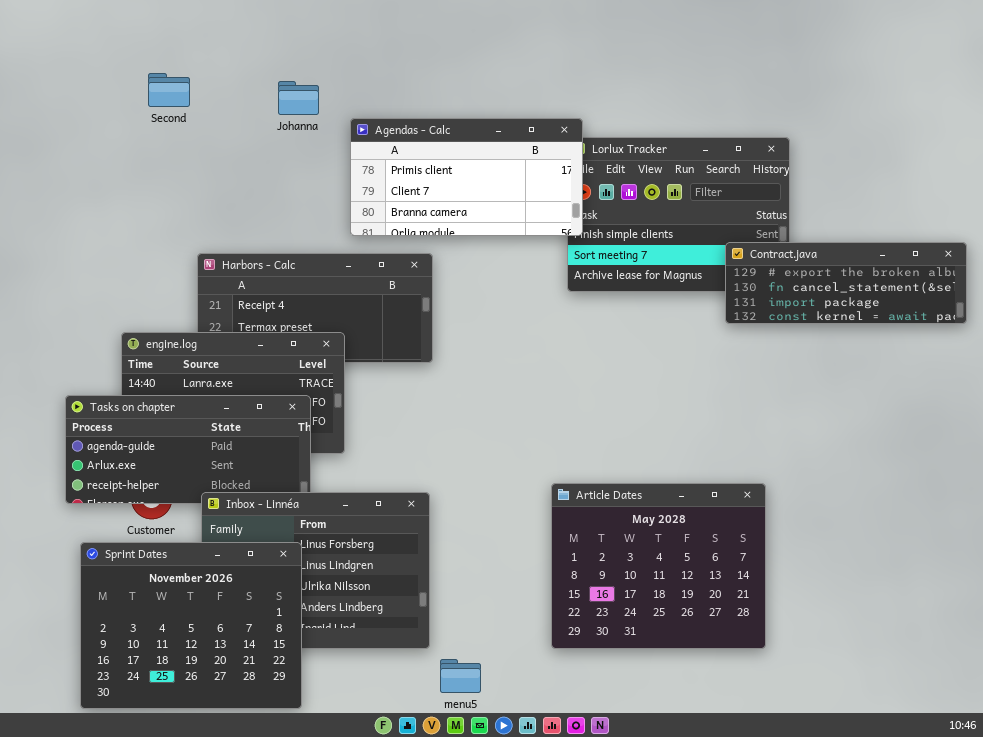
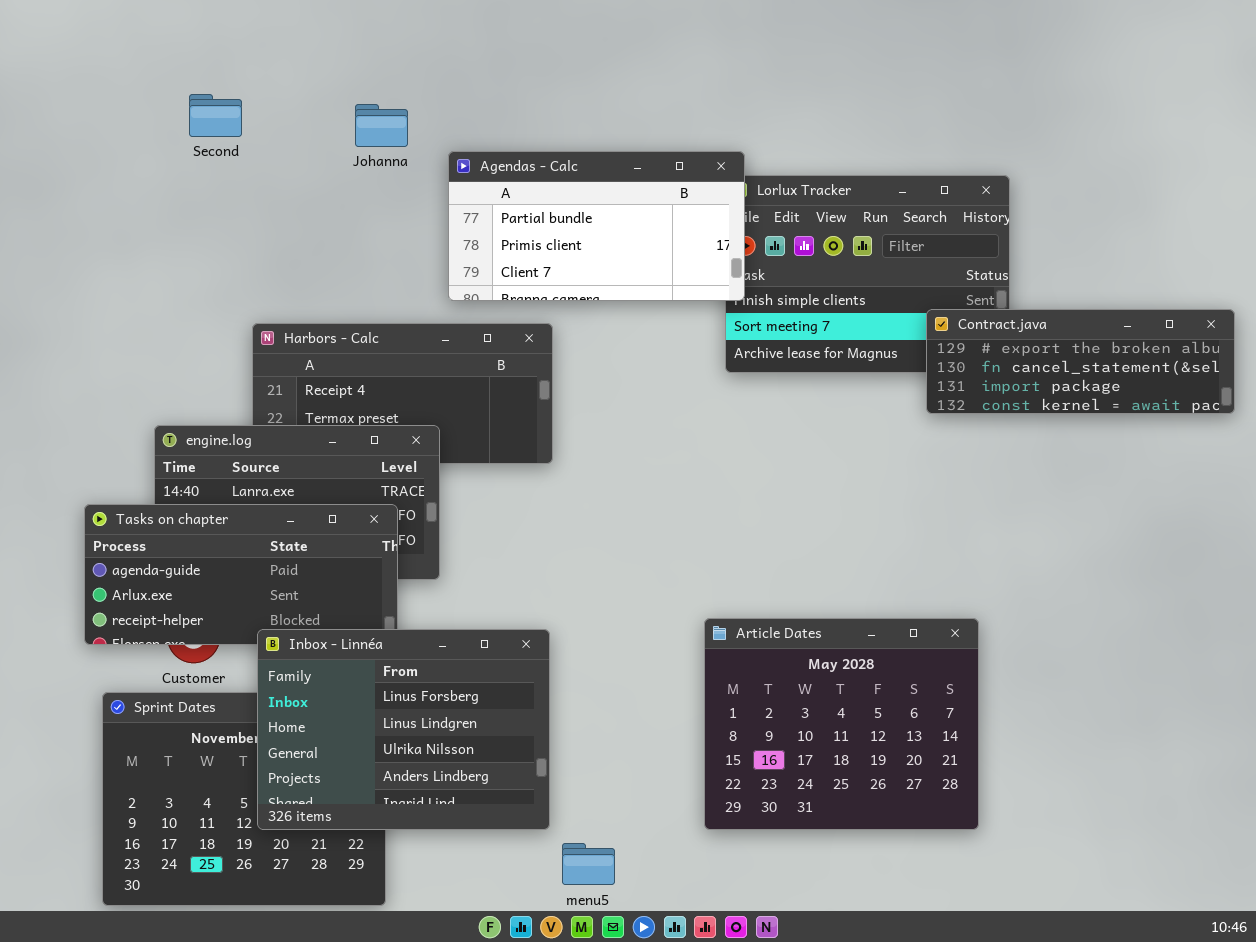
Agendas - Calc: [350,118,583,236] -> [448,151,745,301], scrolled up 1 row
Inbox - Linnéa: [201,492,430,649] -> [257,629,550,830], raised

